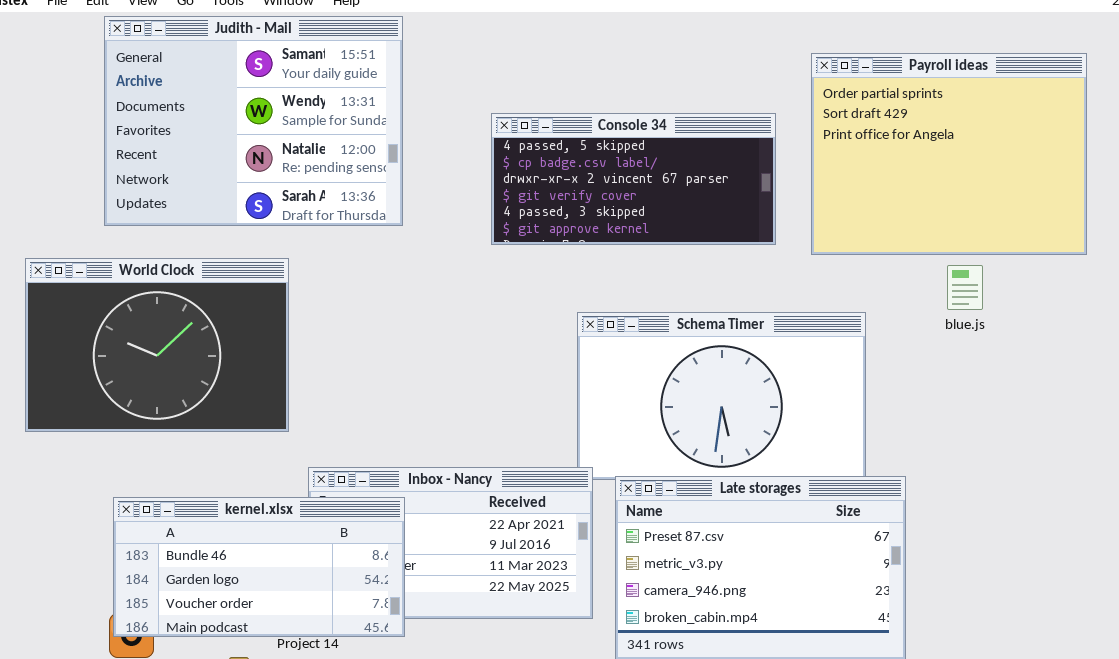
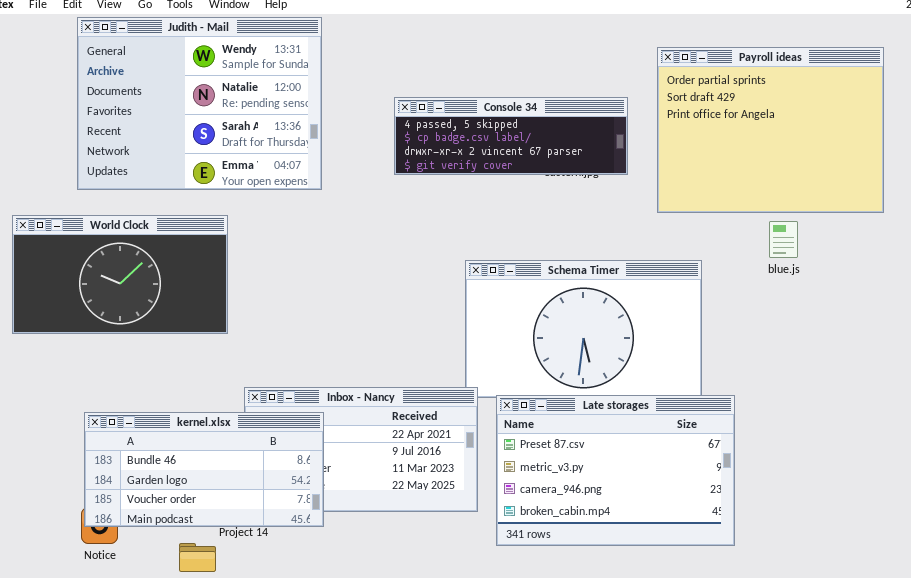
Judith - Mail: [104,16,403,226] -> [77,17,322,190], scrolled down 1 row
Console 34: [491,113,776,245] -> [394,97,628,175], resized
World Clock: [25,258,289,432] -> [12,215,228,334], resized

